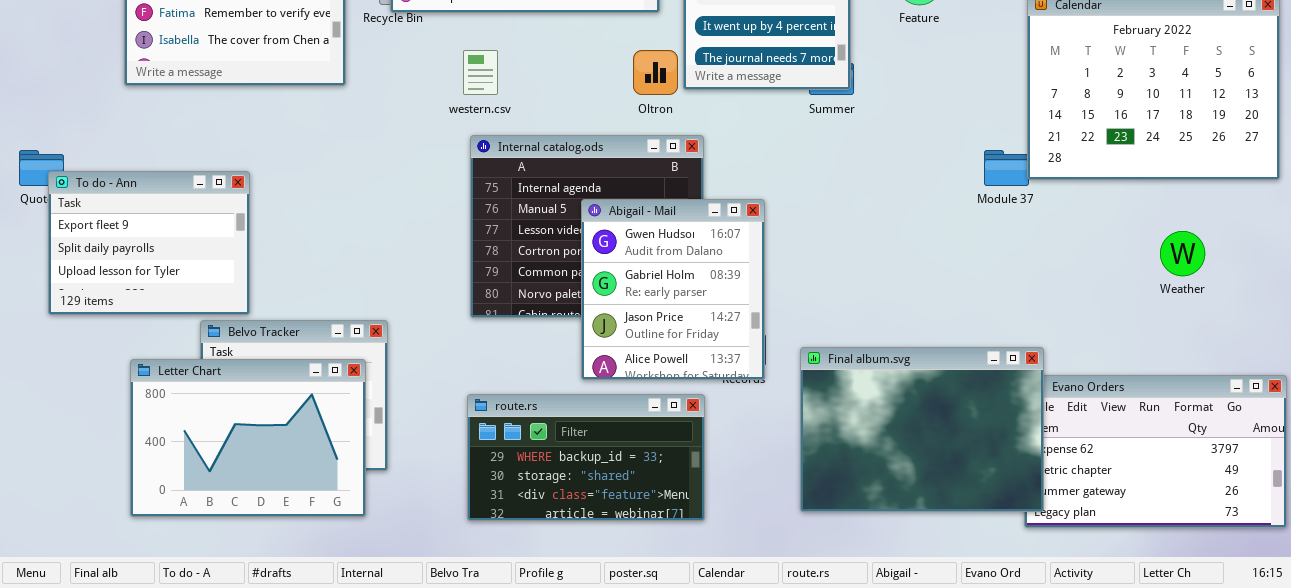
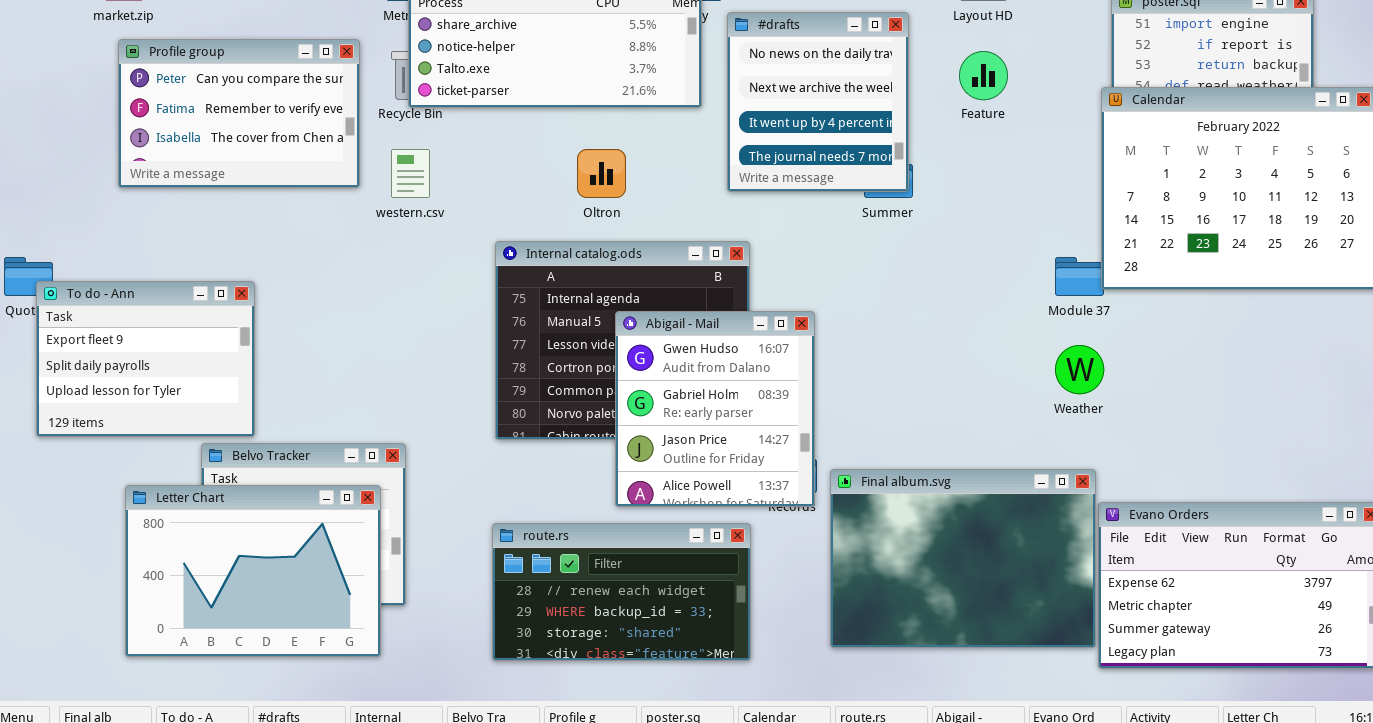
western.csv: [463,50,498,95] -> [391,149,430,198], moved
Oltron: [633,50,678,95] -> [577,149,626,198], moved
Weather: [1160,231,1205,276] -> [1055,345,1104,394], moved
Final album.svg: [800,347,1044,512] -> [830,469,1096,648], moved
route.rs: [467,394,705,521] -> [492,523,751,661], scrolled up 1 row

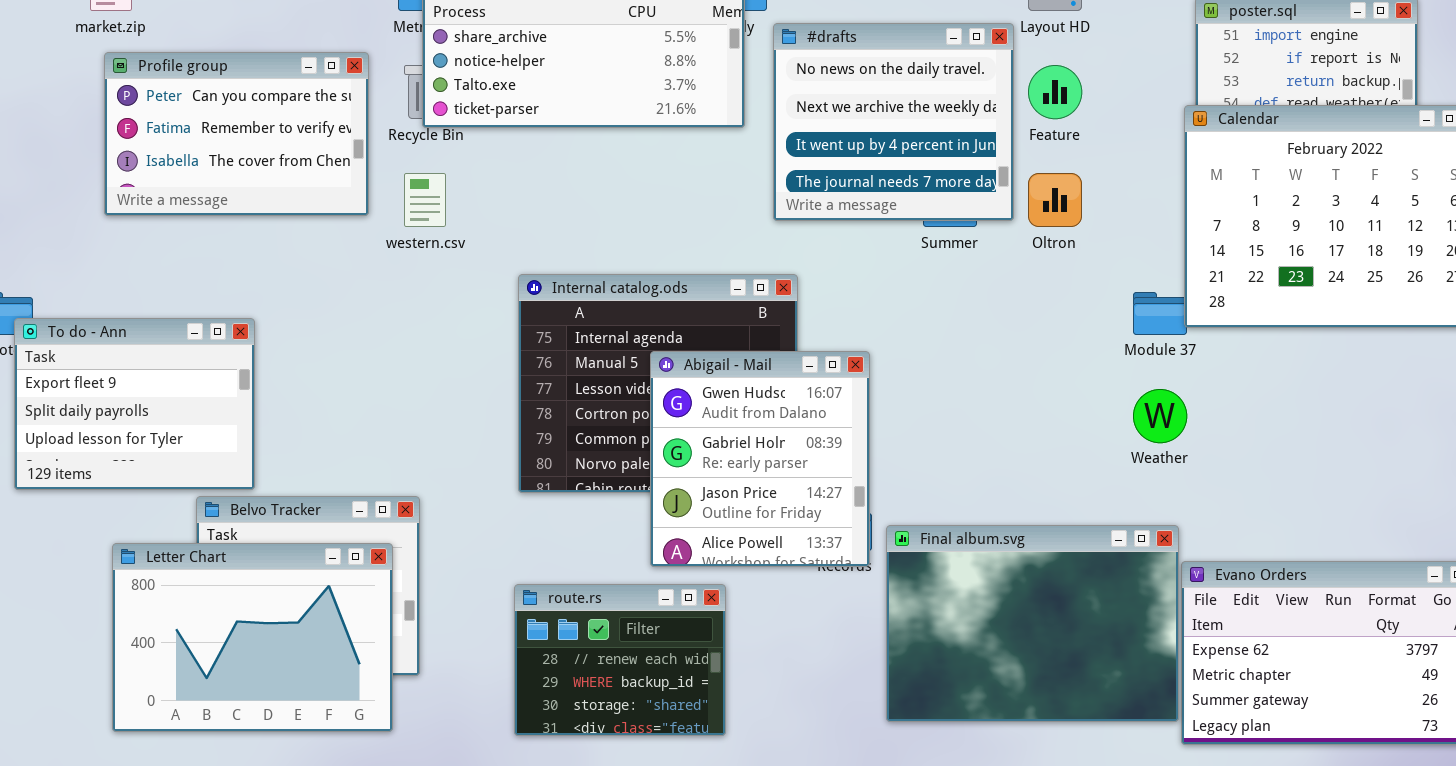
#drafts: [727,12,909,192] -> [773,23,1014,221], resized
Oltron: [577,149,626,198] -> [1028,173,1082,227], moved
route.rs: [492,523,751,661] -> [514,584,726,736], resized

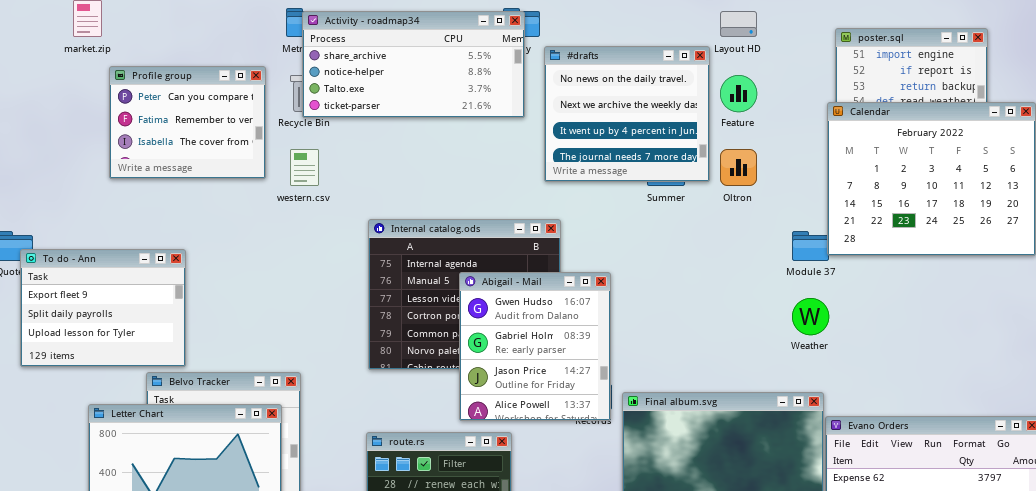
Profile group: [104,52,369,216] -> [109,66,266,179], resized

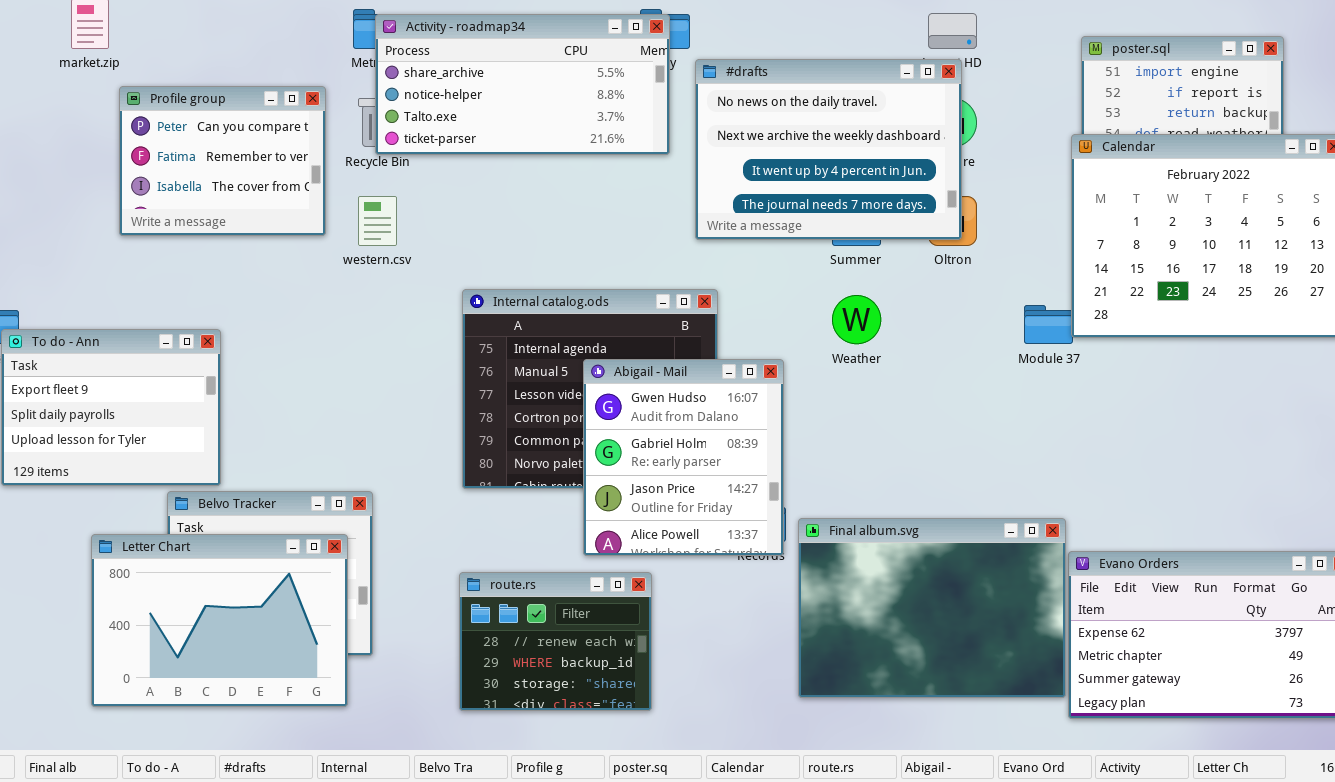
#drafts: [544,46,710,182] -> [695,59,962,240], resized
Weather: [792,298,829,335] -> [832,295,881,344], moved

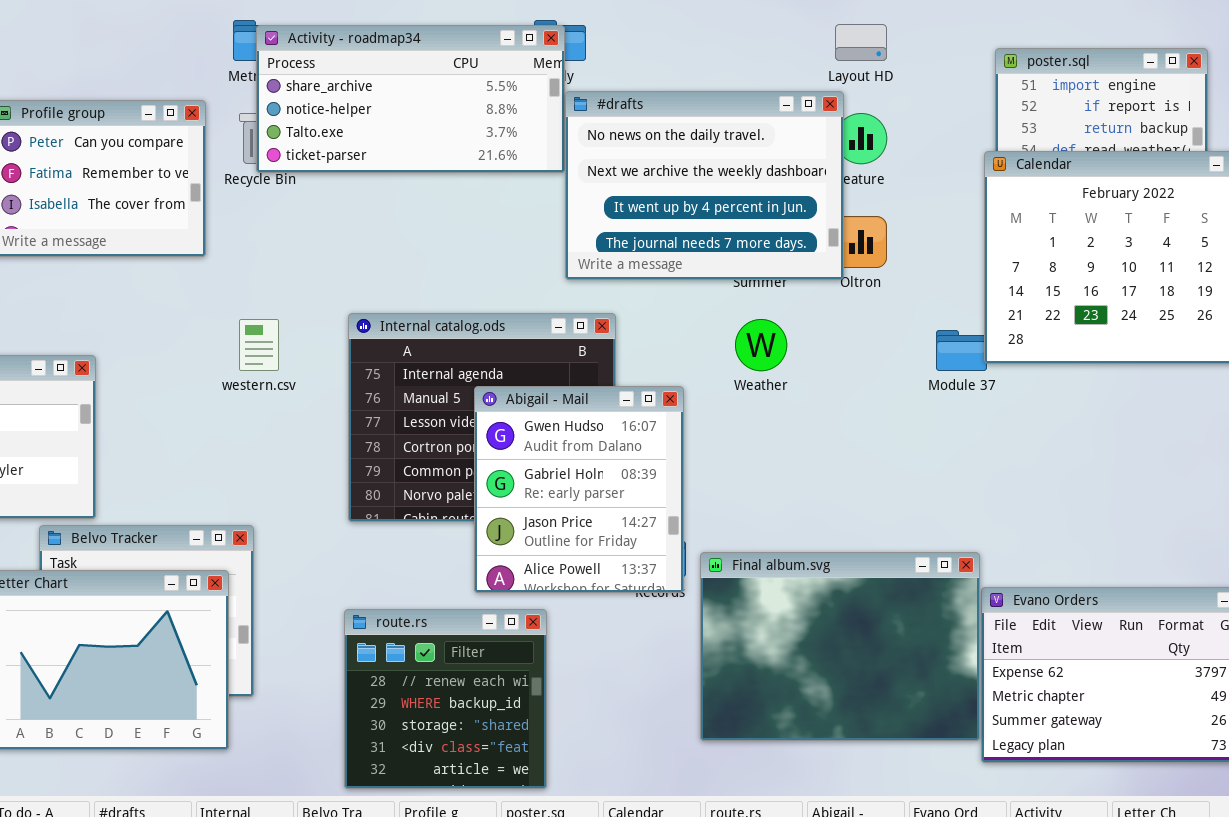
#drafts: [695,59,962,240] -> [565,91,844,280], moved
western.csv: [358,196,397,246] -> [239,319,279,371], moved
route.rs: [459,572,652,711] -> [344,609,547,789], resized

